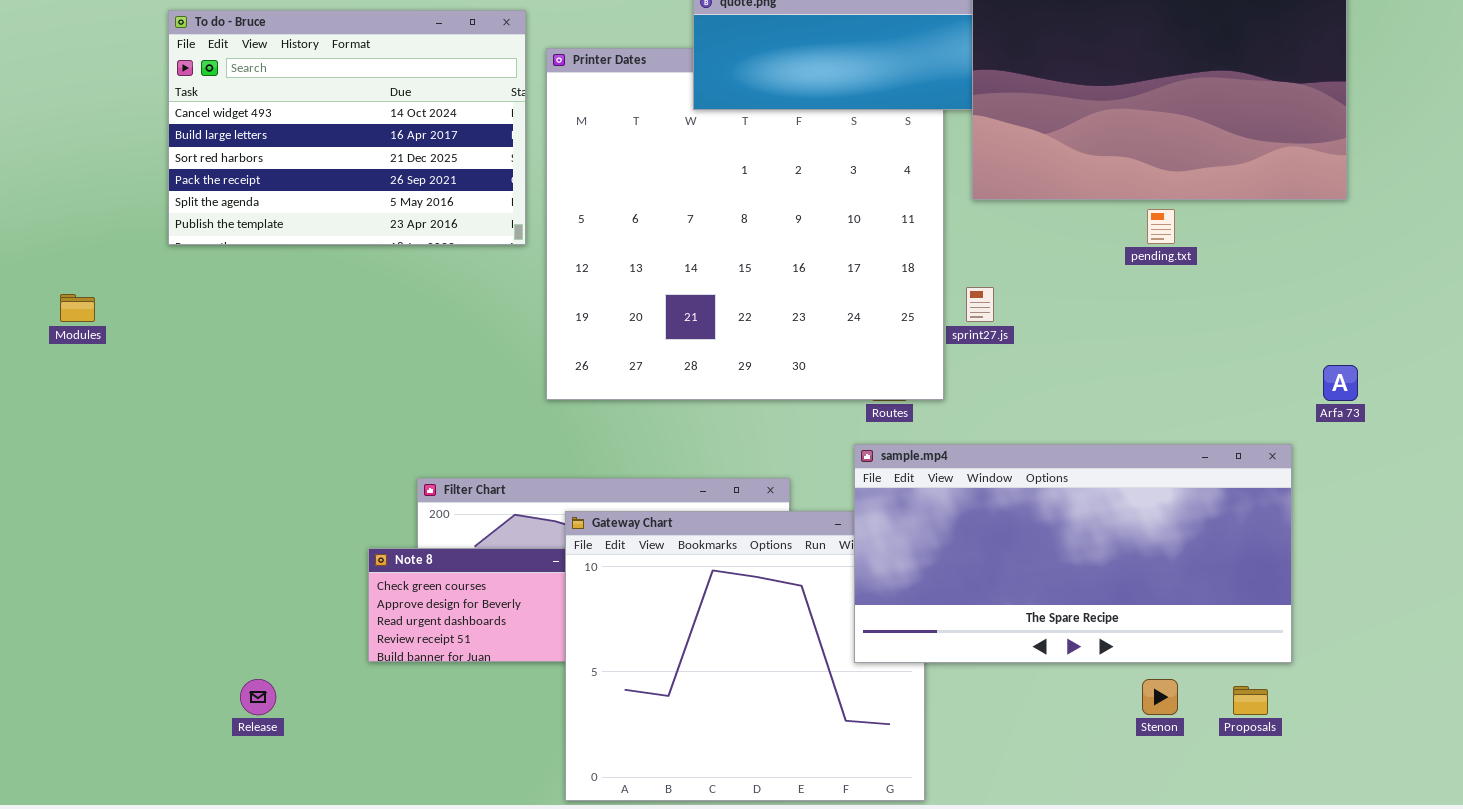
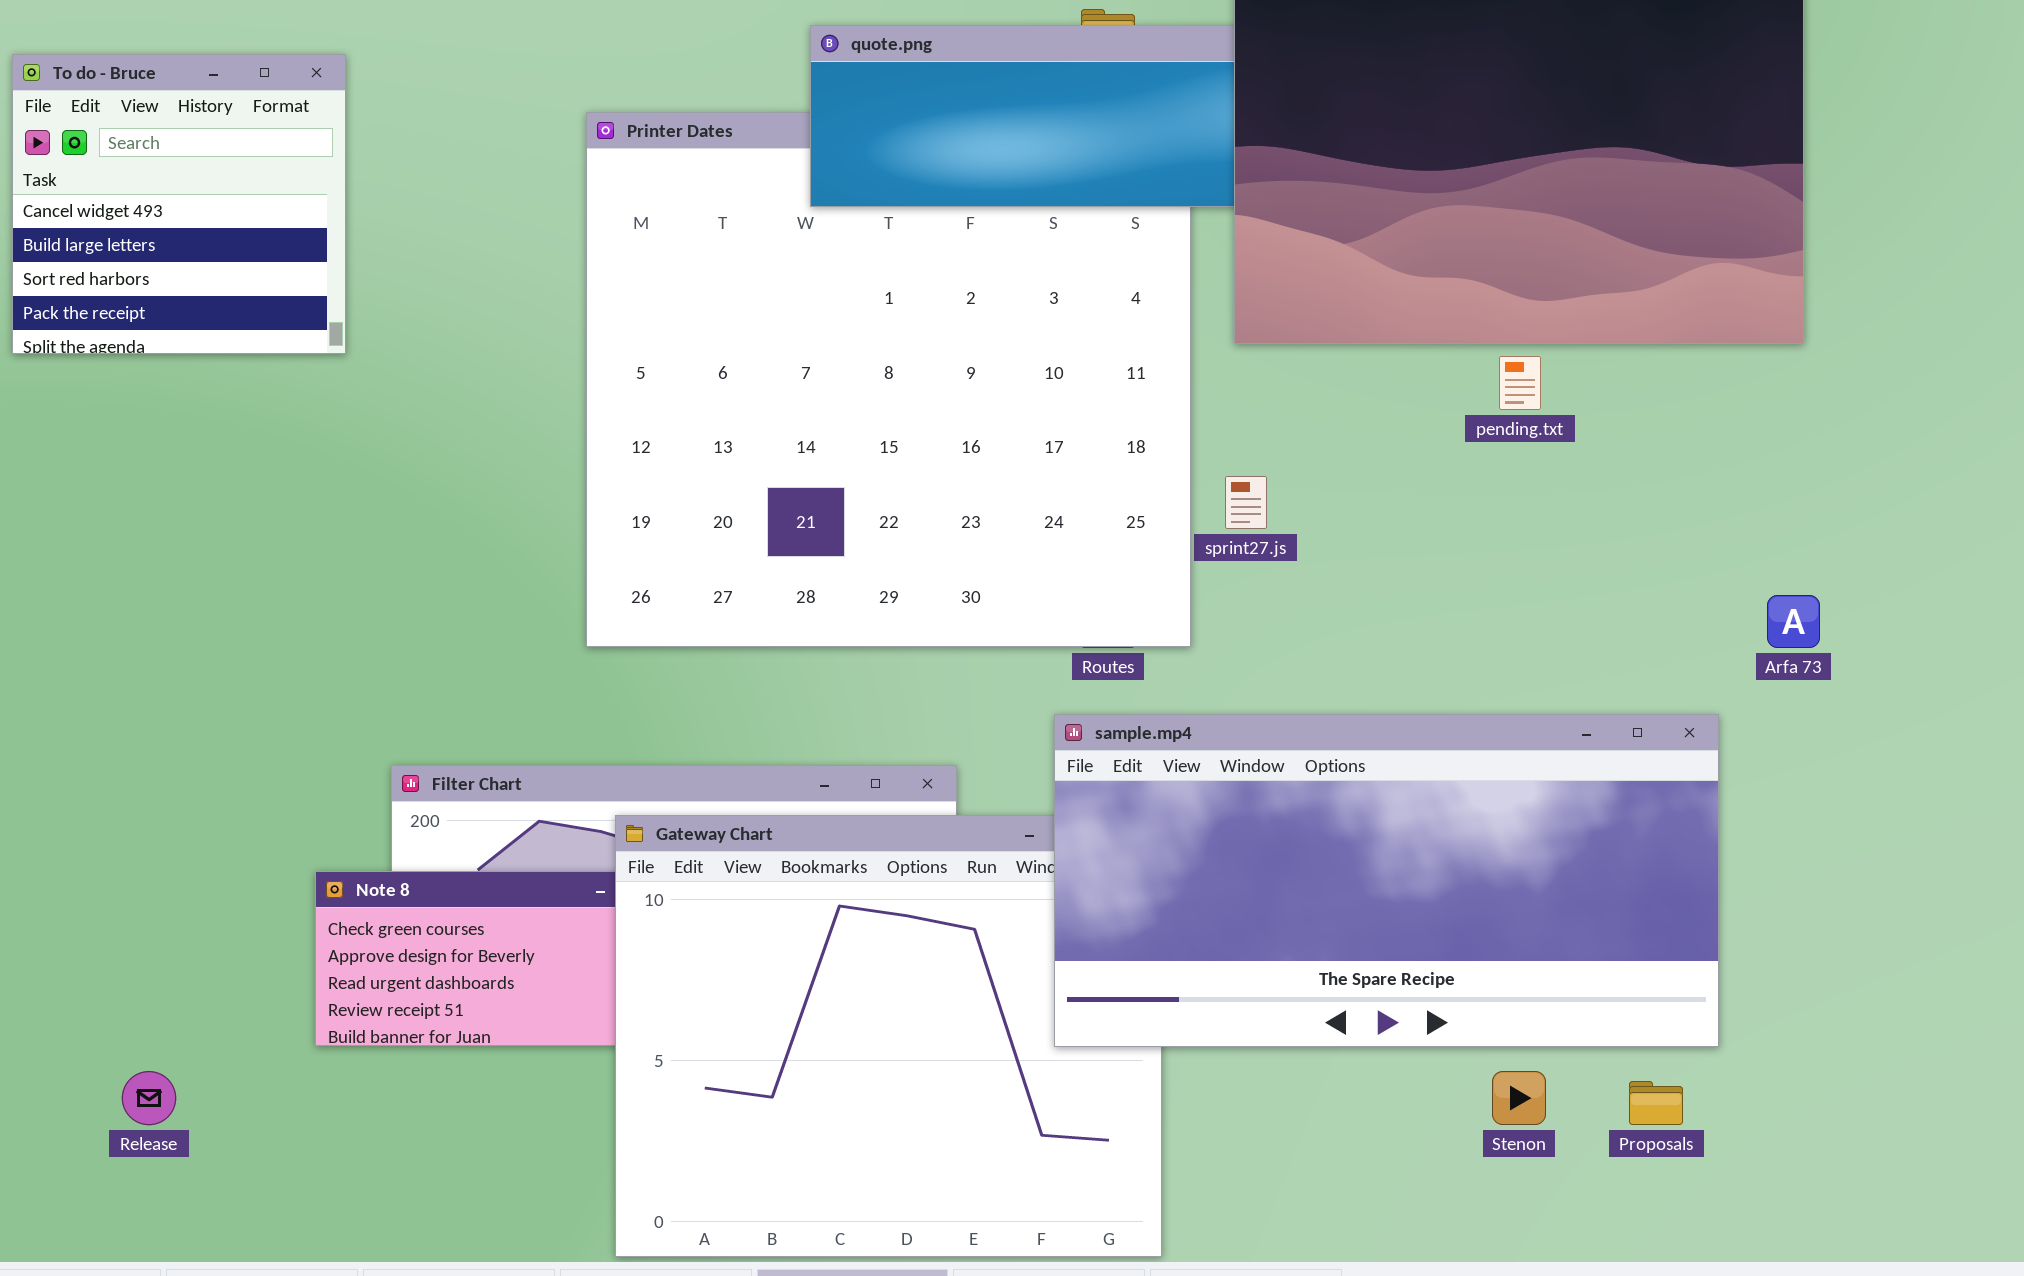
To do - Bruce: [168,10,526,245] -> [12,54,346,354], resized

